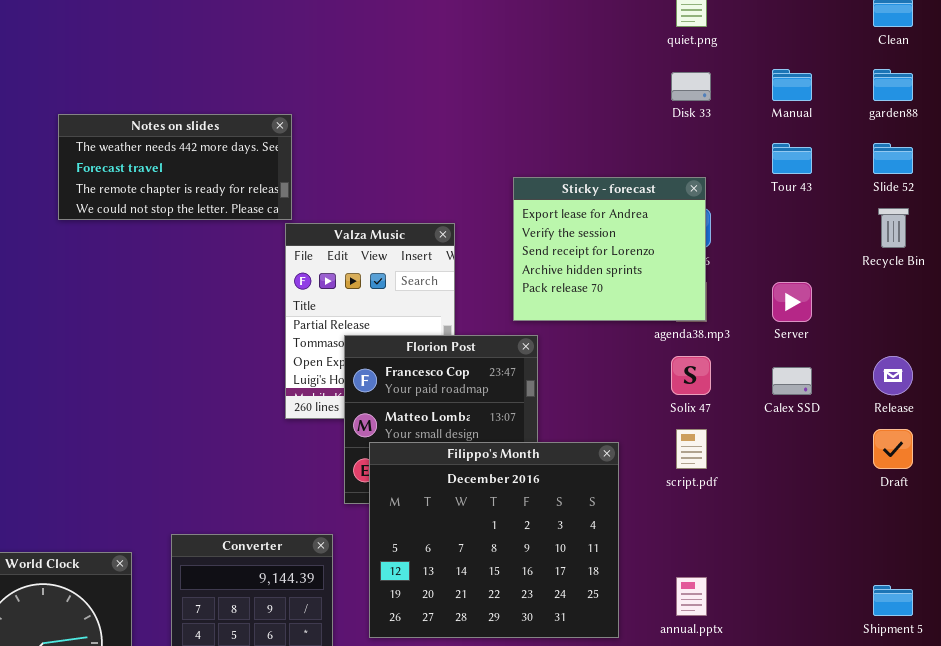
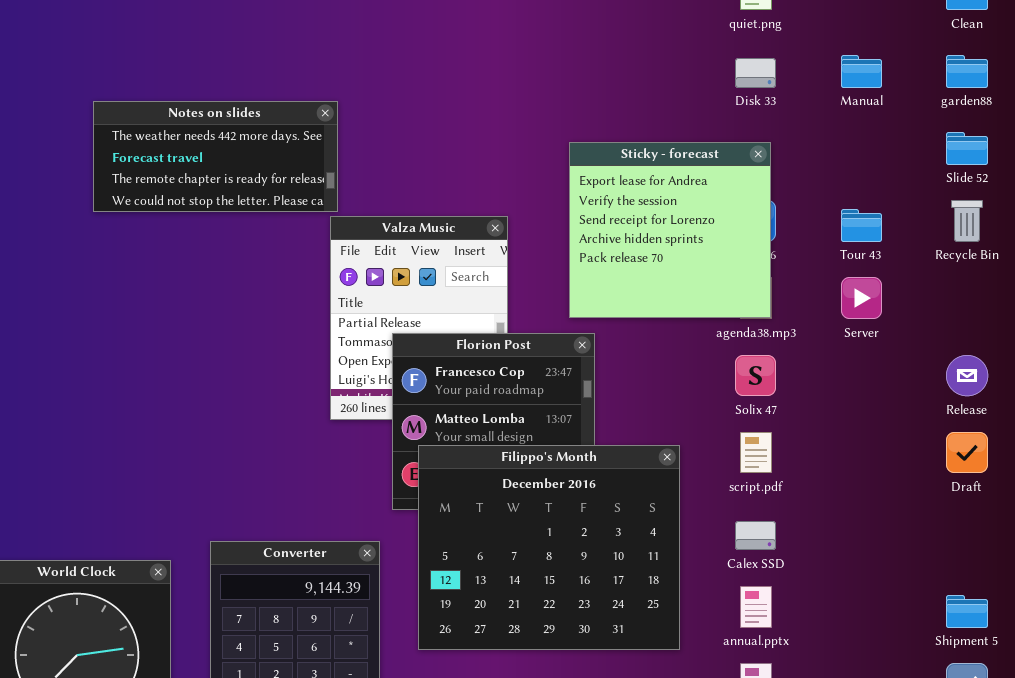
Tour 43: [772,143,812,174] -> [841,209,882,242], moved
Sticky - forecast: [513,177,706,321] -> [569,142,771,318], resized
Calex SSD: [772,367,812,395] -> [735,521,776,550], moved

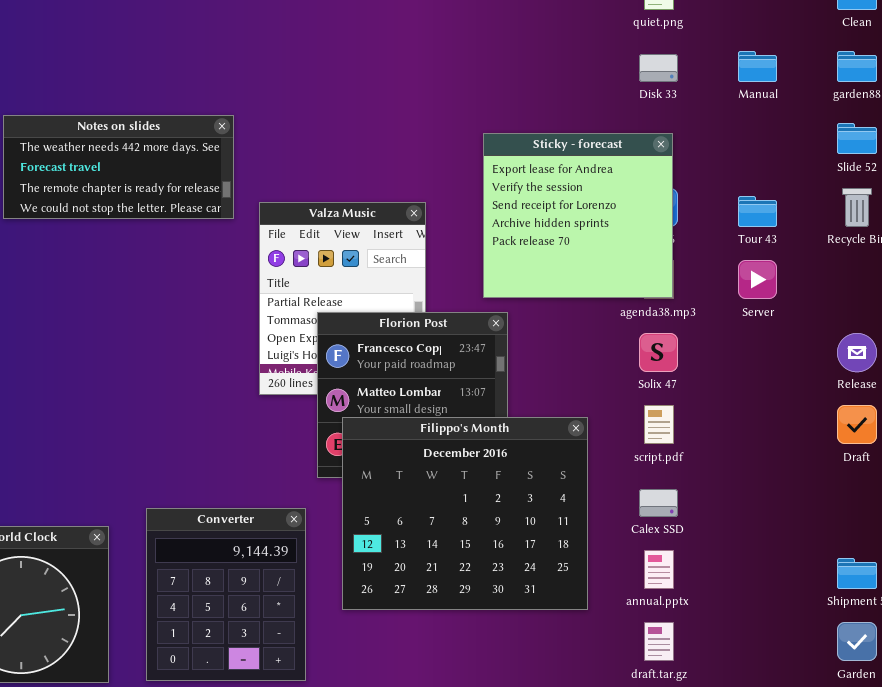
Notes on slides: [93,101,338,212] -> [3,115,234,219], moved

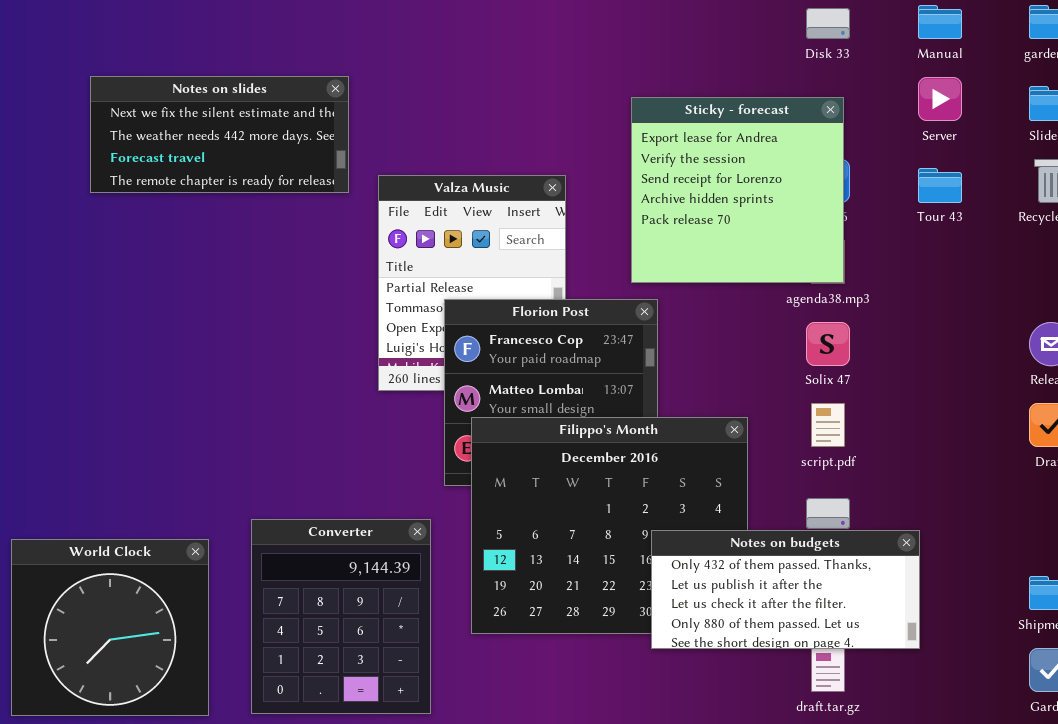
Notes on slides: [3,115,234,219] -> [90,76,349,193], scrolled up 1 row
Server: [738,260,777,299] -> [918,77,962,121], moved
Notes on budgets: none -> [651,530,920,649], opened

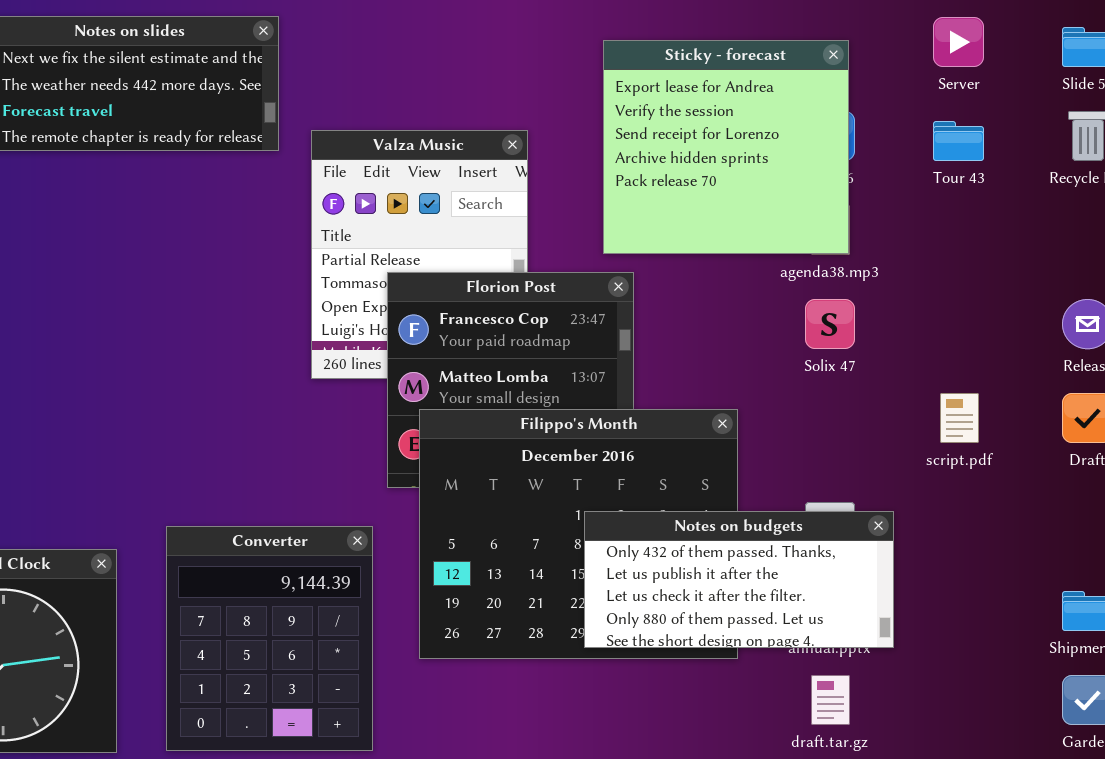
script.pdf: [811,403,845,447] -> [940,393,979,443], moved
Notes on budgets: [651,530,920,649] -> [584,511,894,648], moved

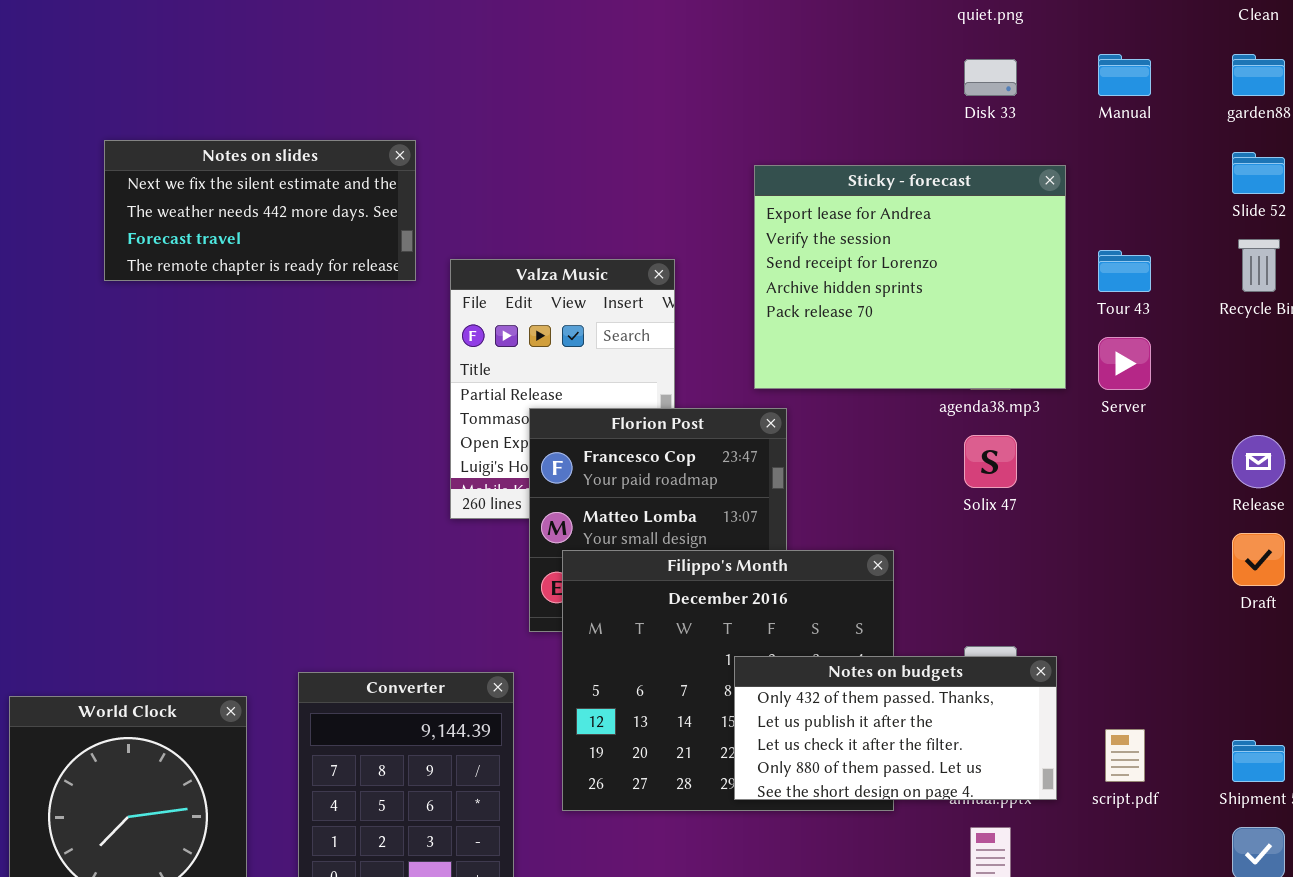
Server: [933,17,984,67] -> [1098,337,1151,390], moved
Sticky - forecast: [603,40,849,254] -> [754,165,1066,389], resized
script.pdf: [940,393,979,443] -> [1105,729,1145,782], moved

